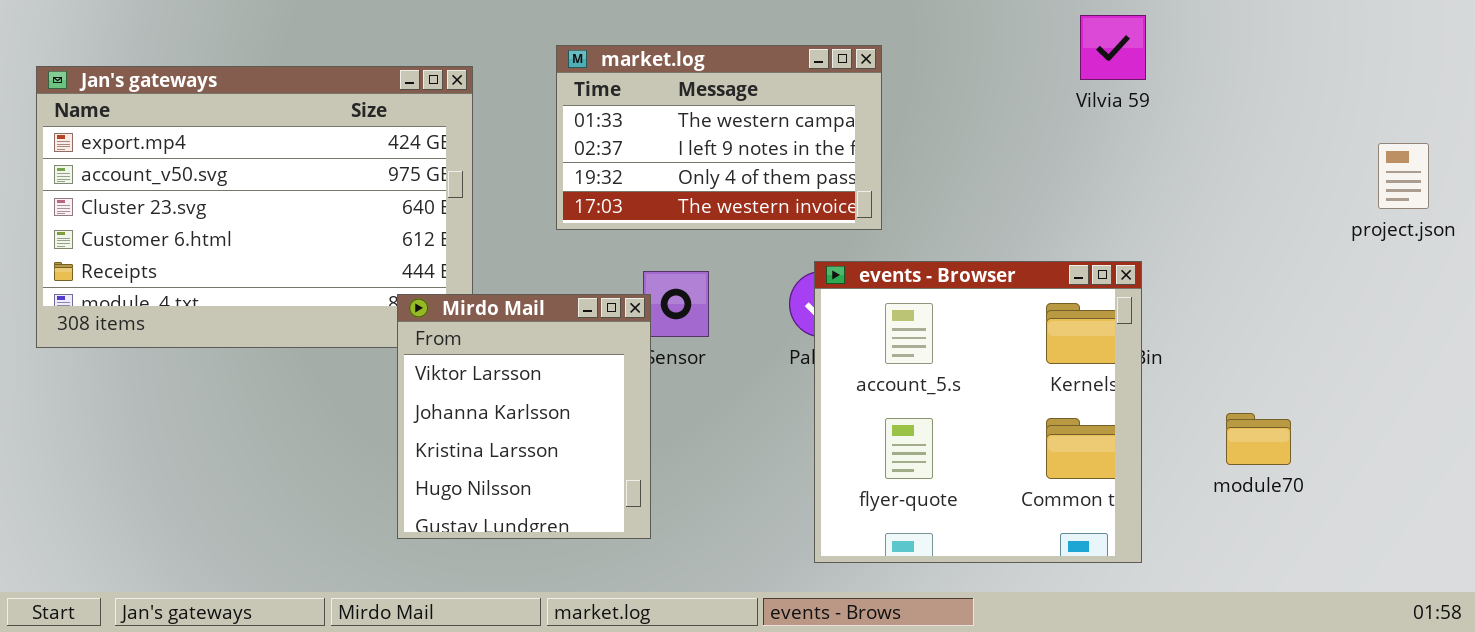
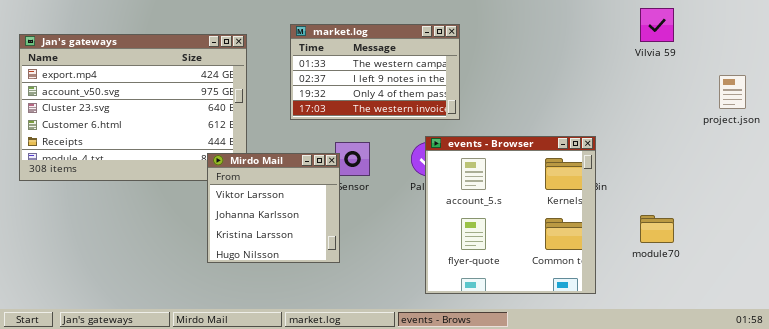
Vilvia 59: [1080,15,1146,80] -> [640,8,674,42], moved
Mirdo Mail: [397,294,651,539] -> [207,153,340,263], resized

